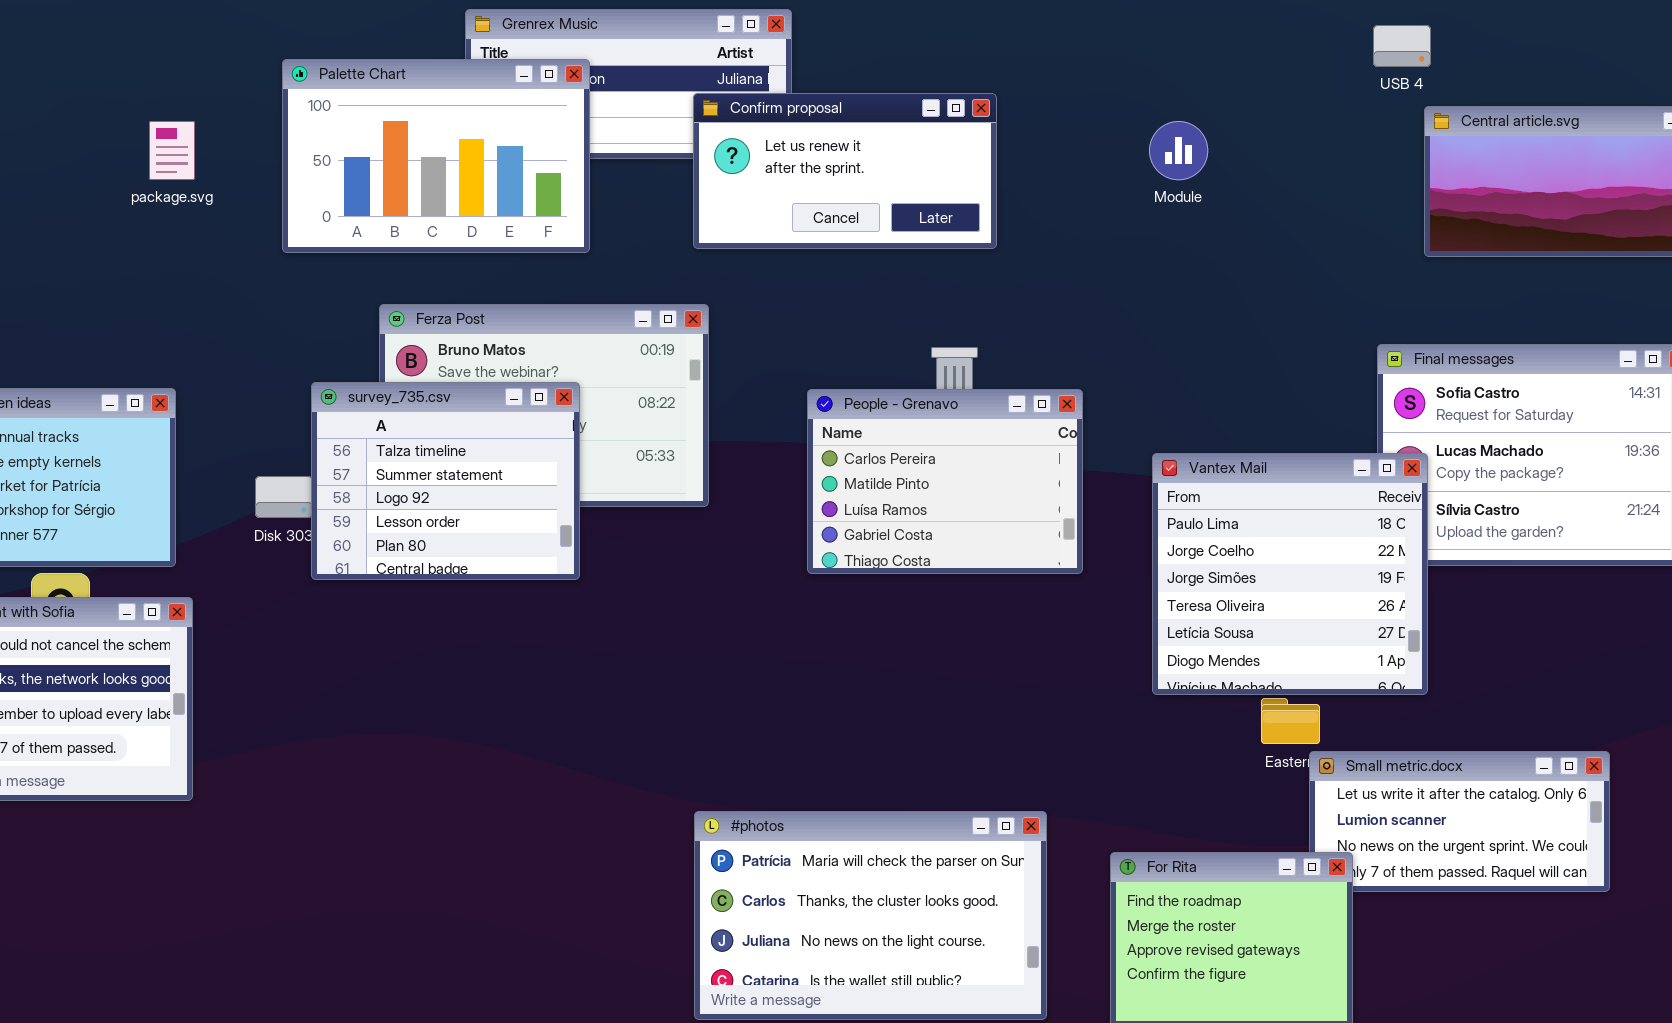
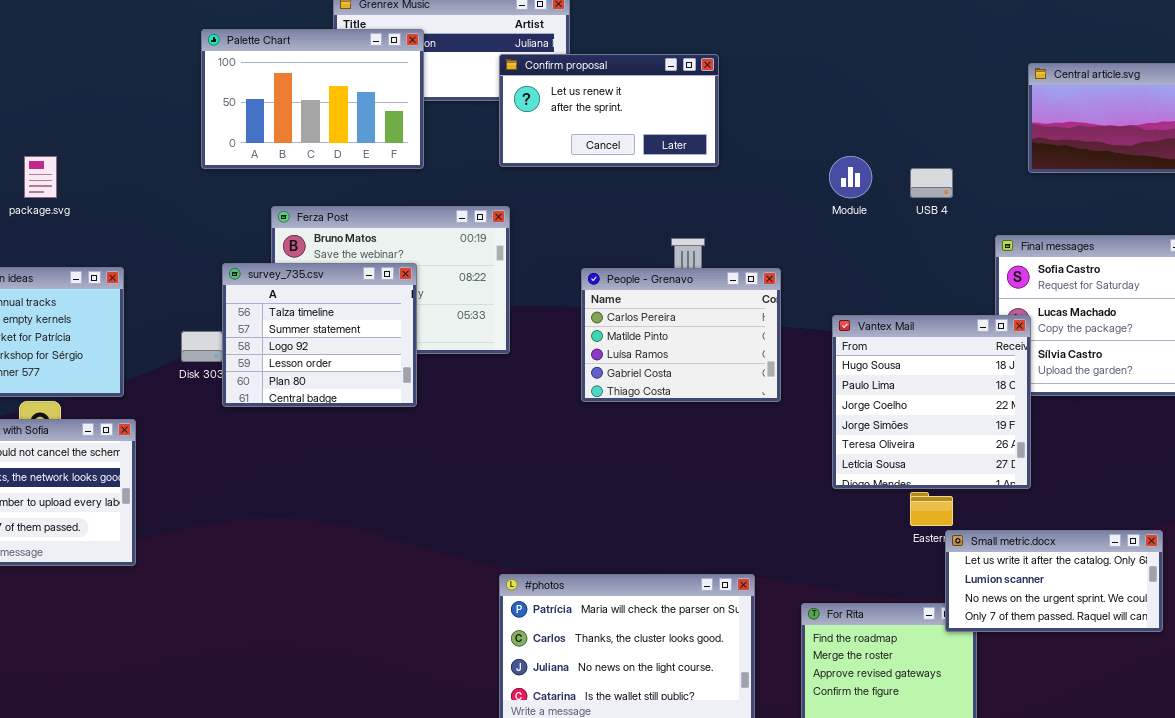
USB 4: [1373,25,1431,67] -> [910,168,953,198], moved
package.svg: [149,121,195,180] -> [24,156,57,198], moved
Module: [1149,121,1208,180] -> [829,156,872,198], moved
Vantex Mail: [1152,453,1428,695] -> [832,315,1031,489], scrolled up 1 row
Small metric.docx: [1309,751,1610,892] -> [945,530,1163,632], raised

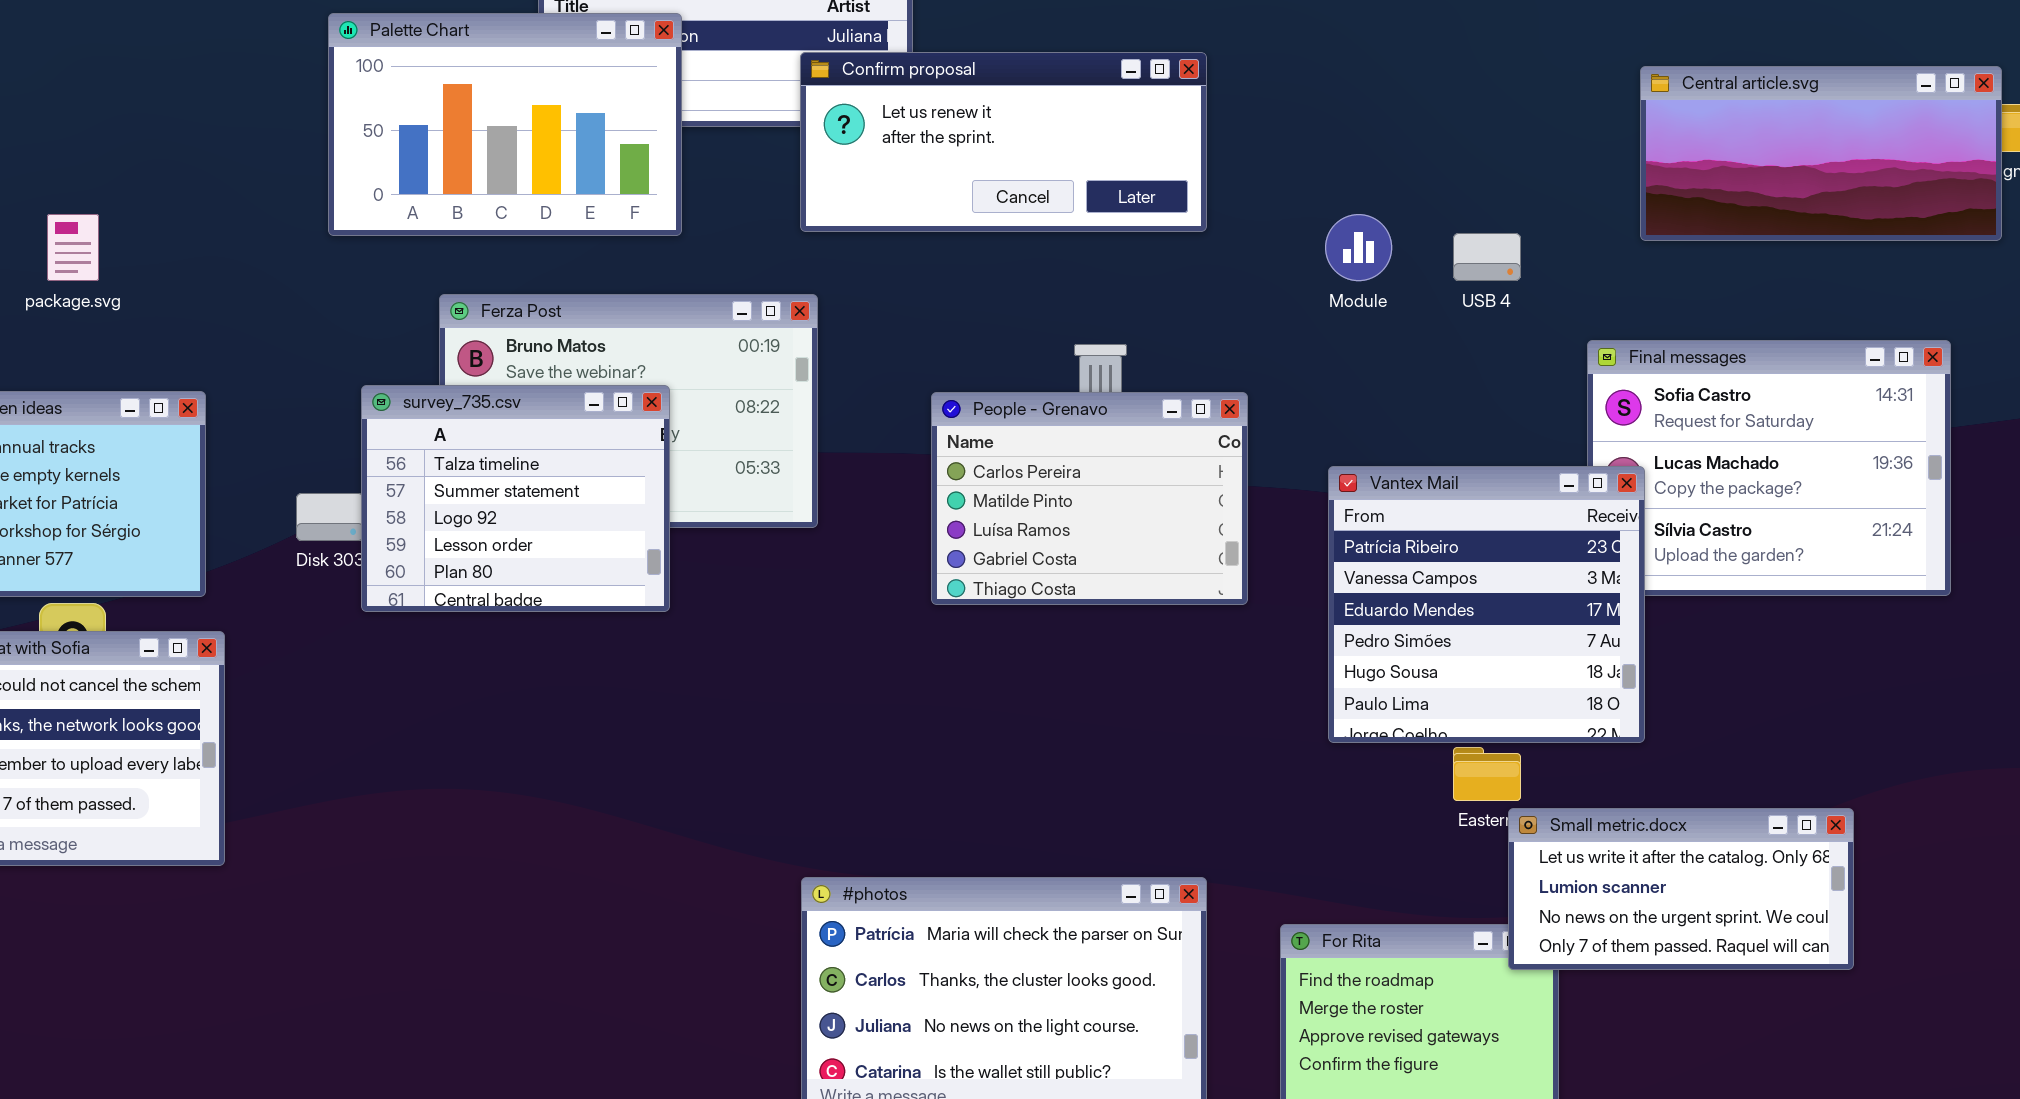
Confirm proposal: [499,54,719,167] -> [800,52,1207,232], resized
Vantex Mail: [832,315,1031,489] -> [1328,466,1645,743], scrolled up 4 rows

